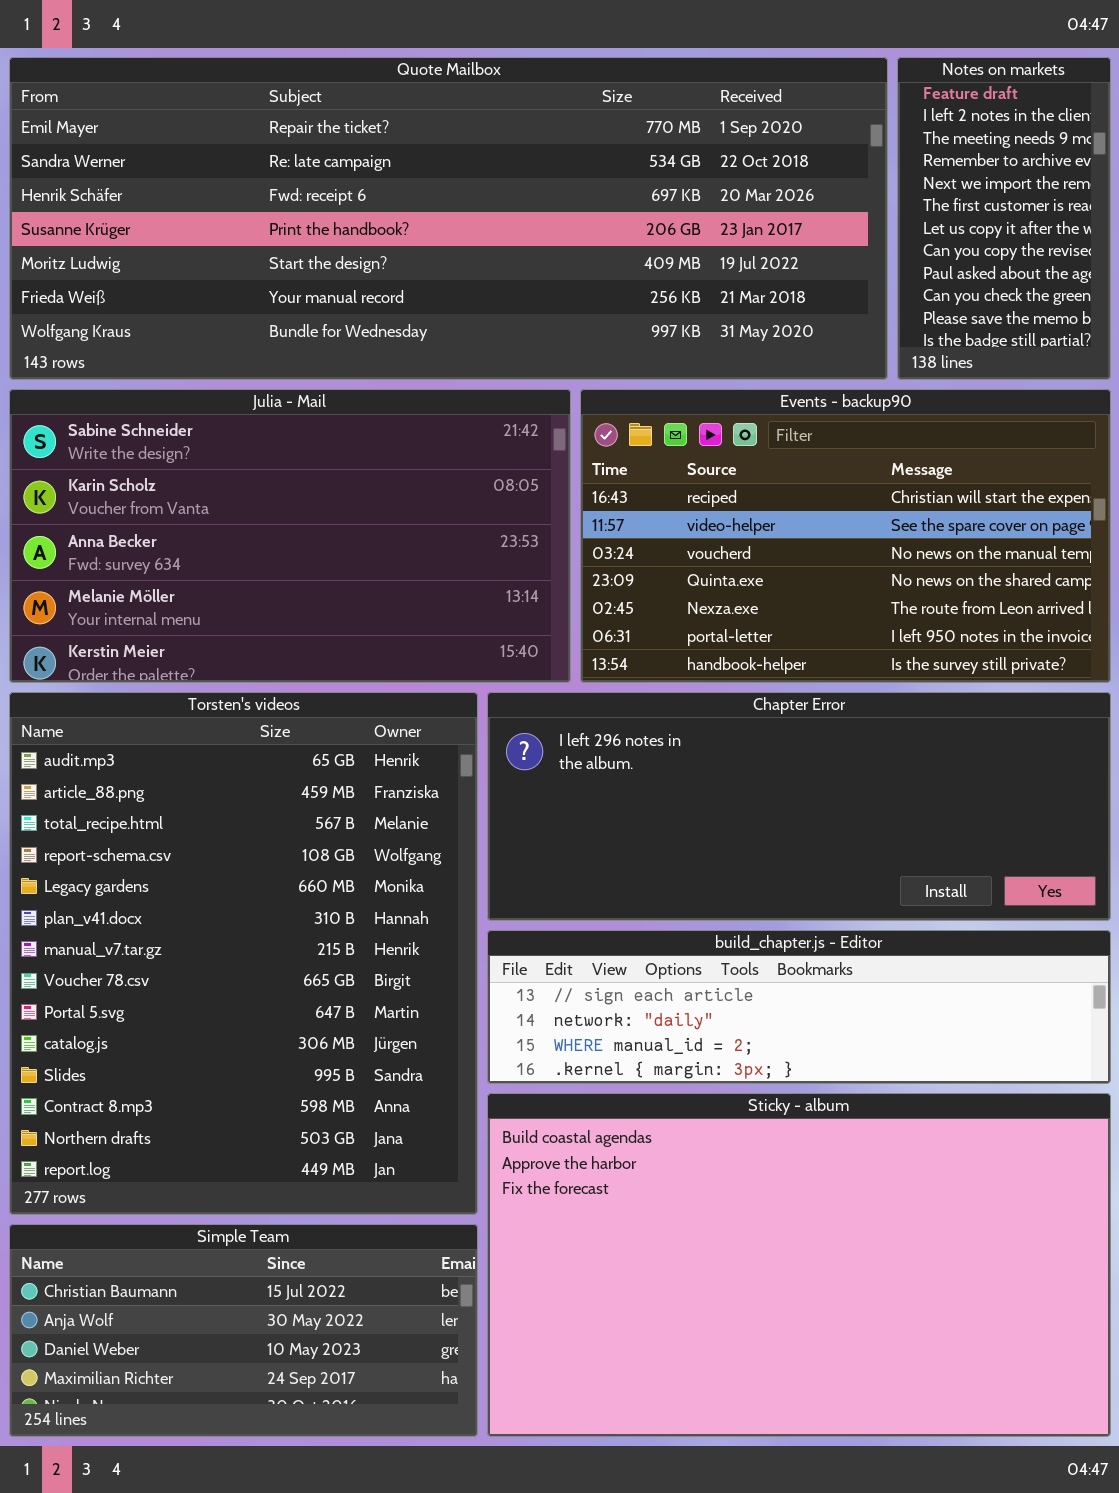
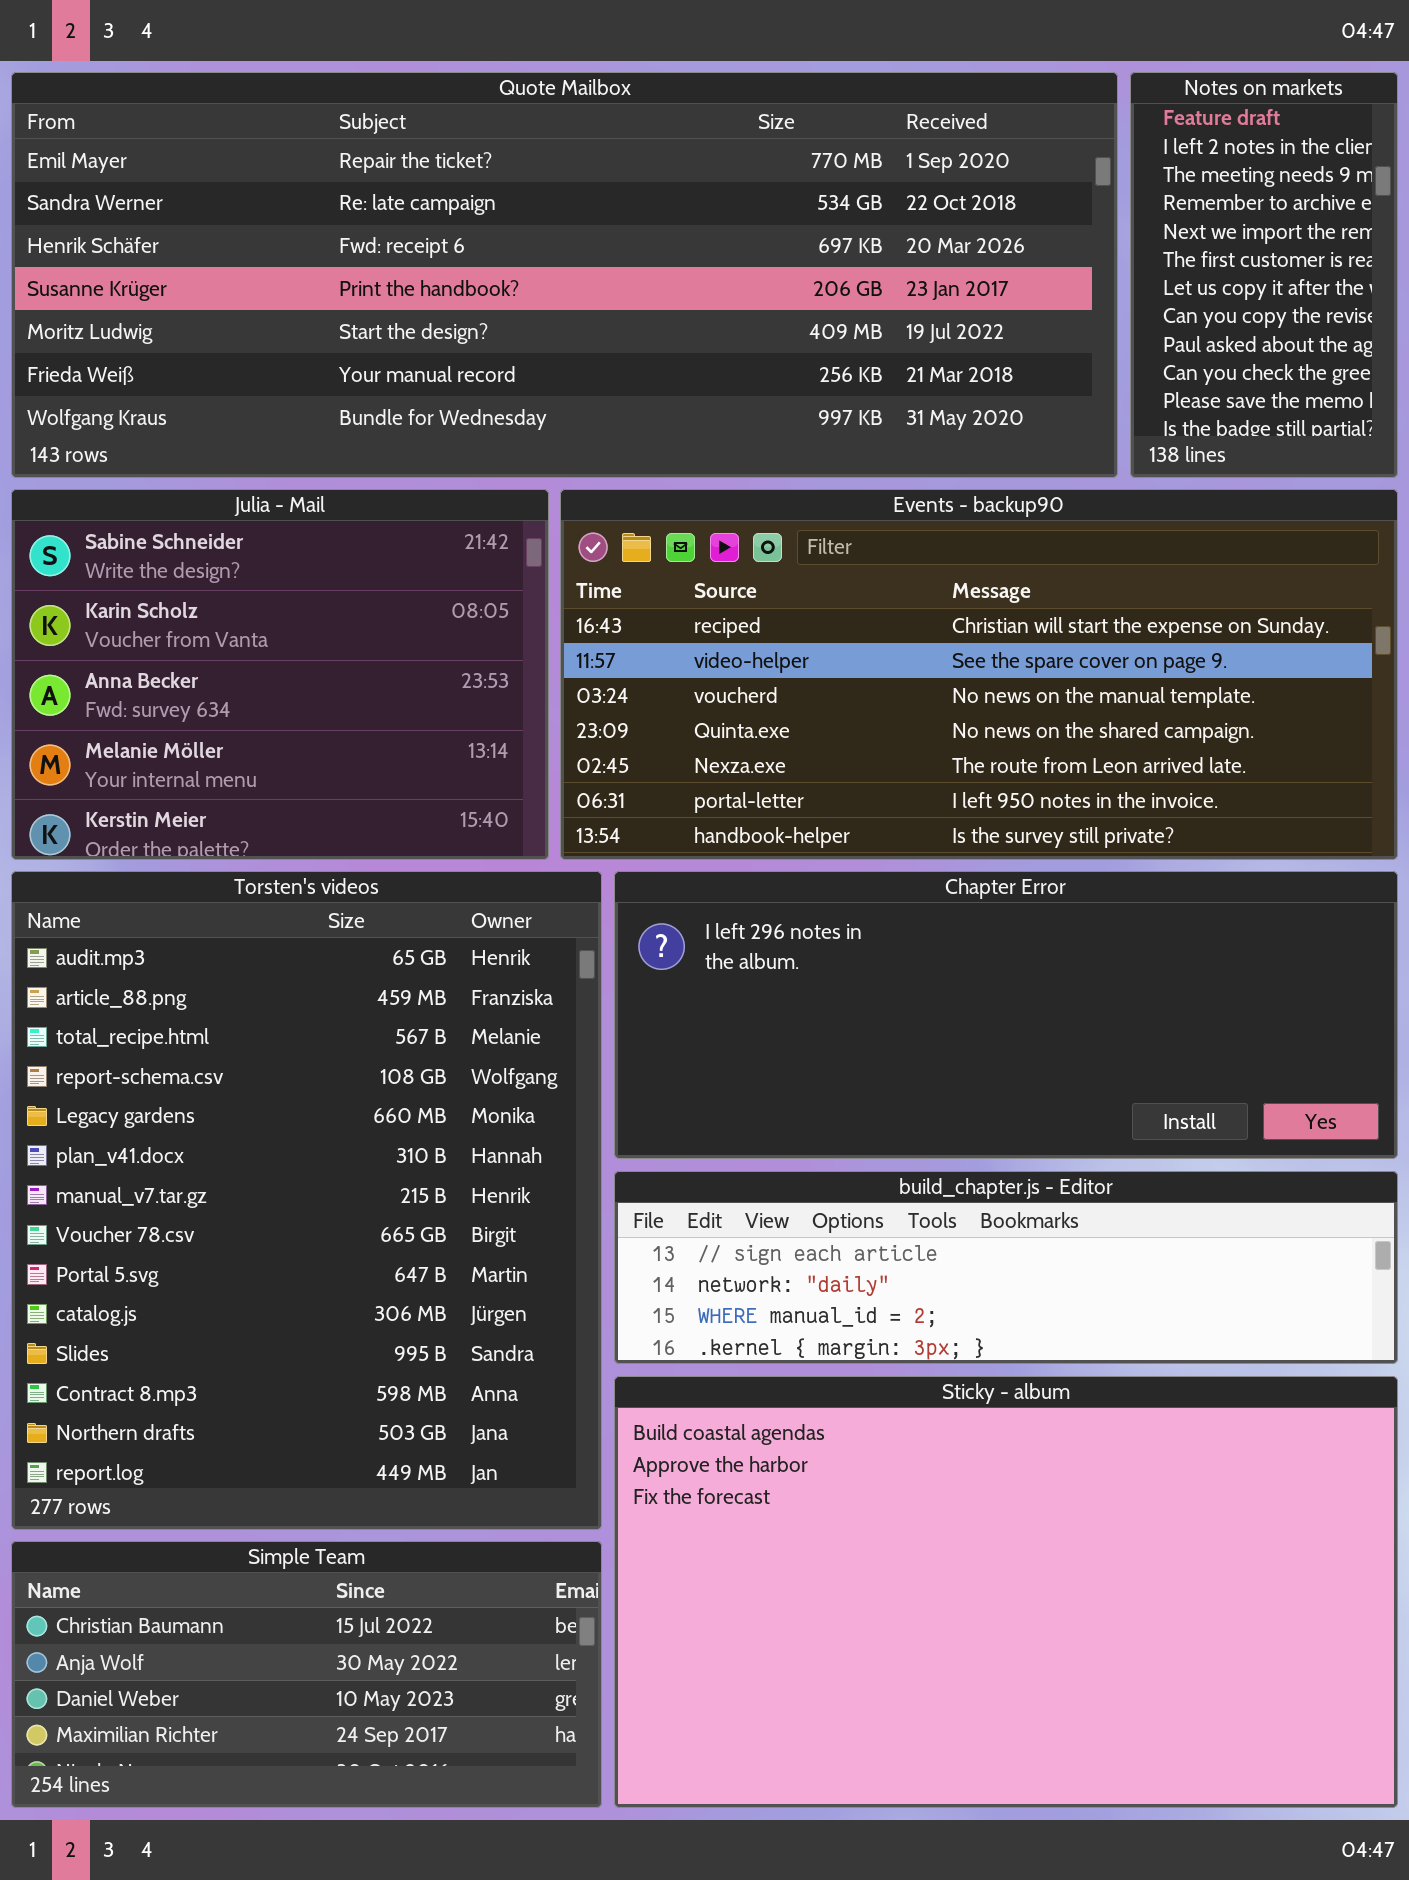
Julia - Mail: [9,389,571,683] -> [11,489,549,860], resized
Events - backup90: [580,389,1111,683] -> [560,489,1398,860], resized

